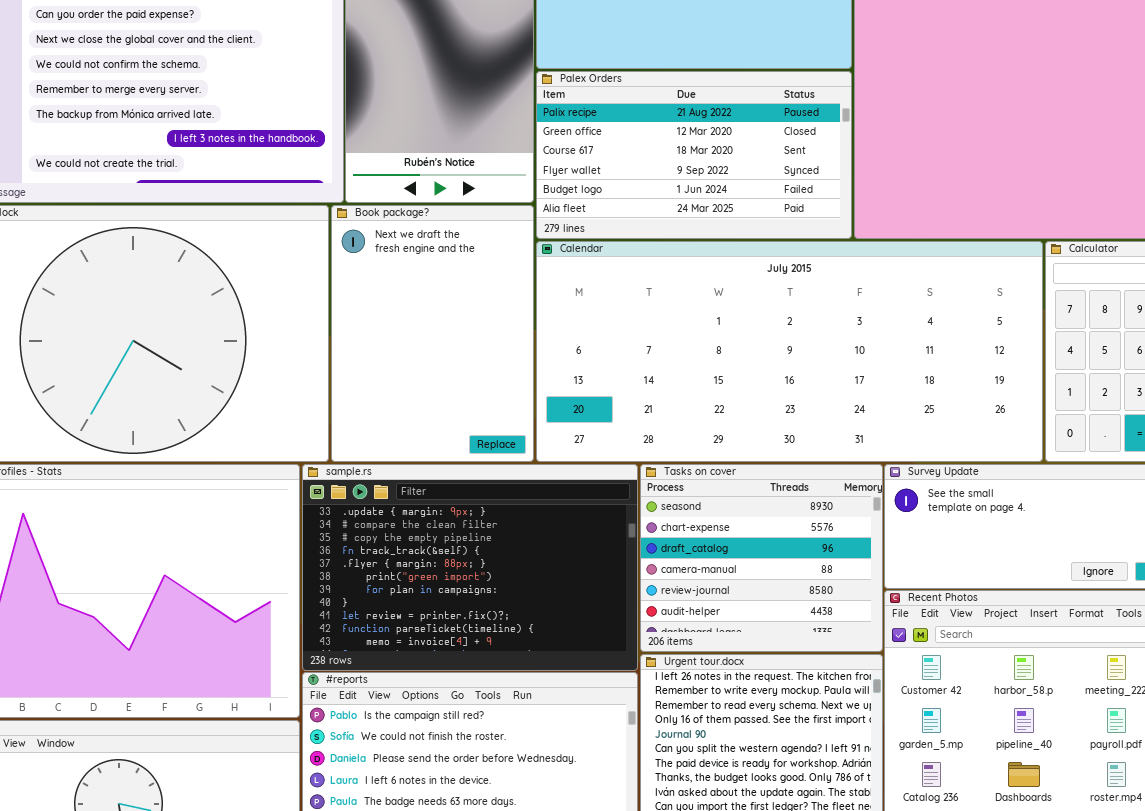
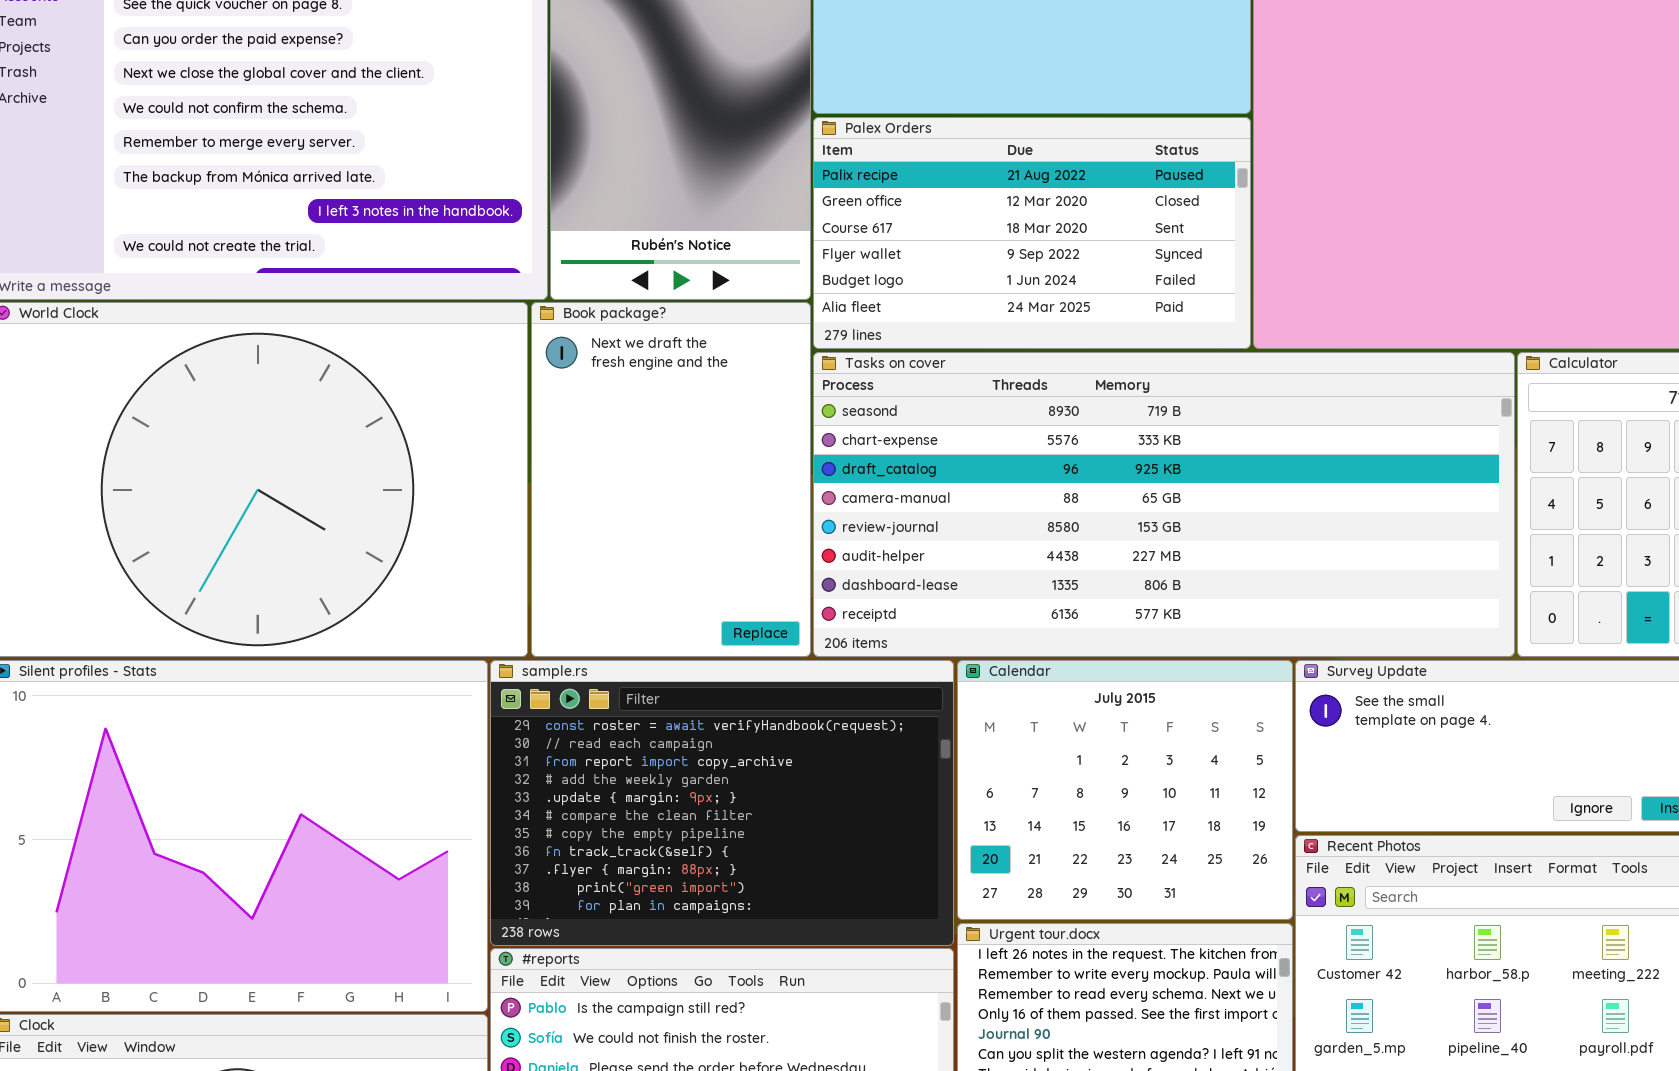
Calendar: [536,241,1043,462] -> [957,660,1293,920], moved, resized
sample.rs: [302,464,638,671] -> [490,660,954,946], scrolled up 4 rows
Tasks on cover: [640,464,883,652] -> [813,352,1515,657], moved, resized

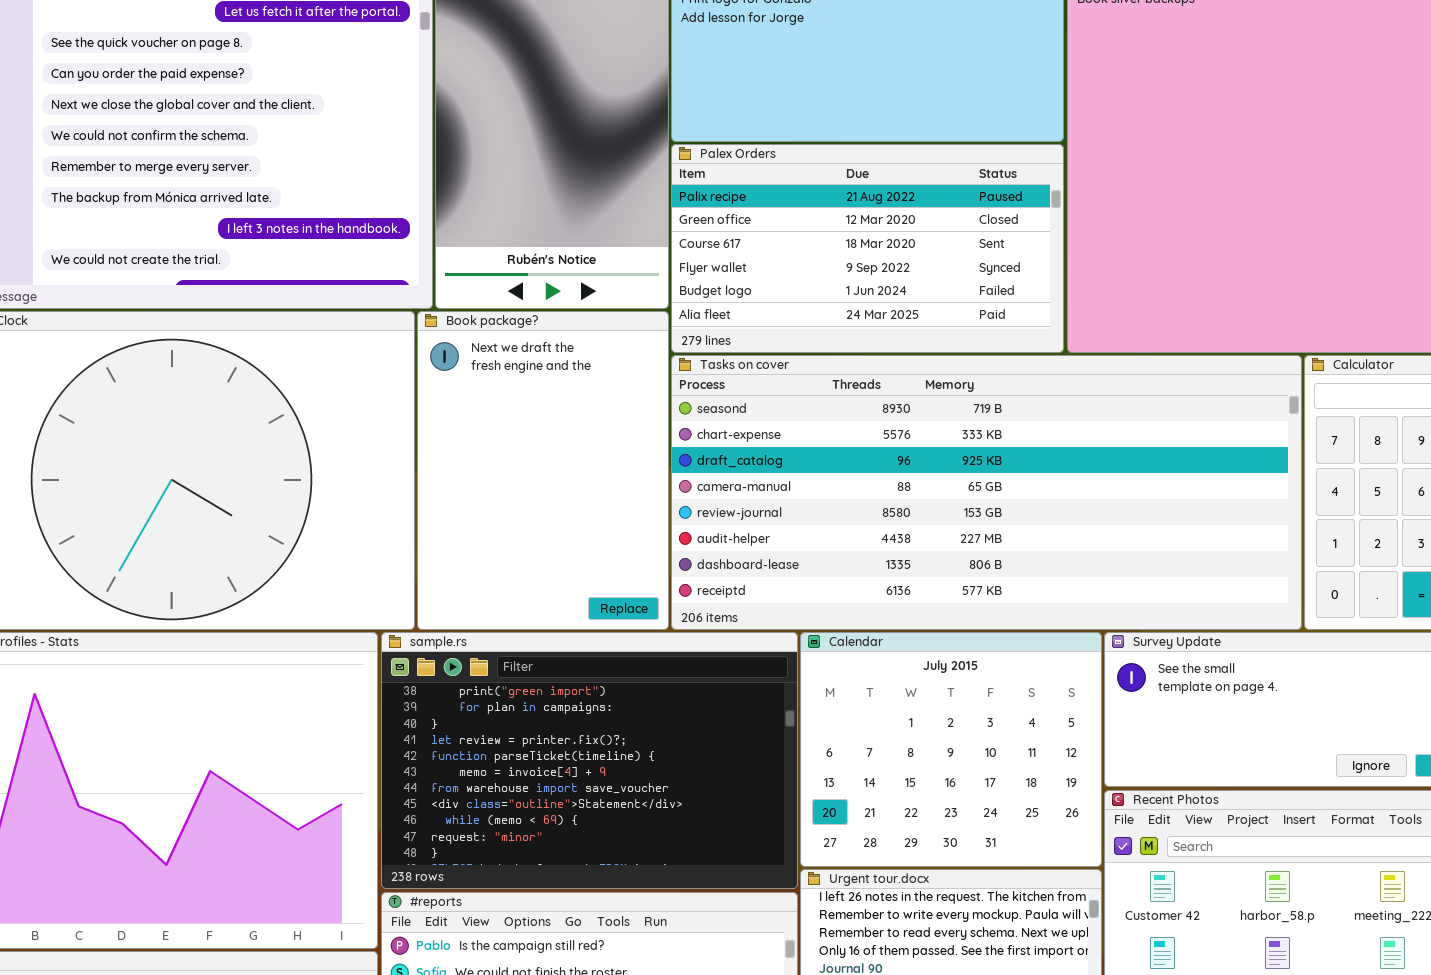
sample.rs: [490,660,954,946] -> [381,632,798,889], scrolled down 9 rows

